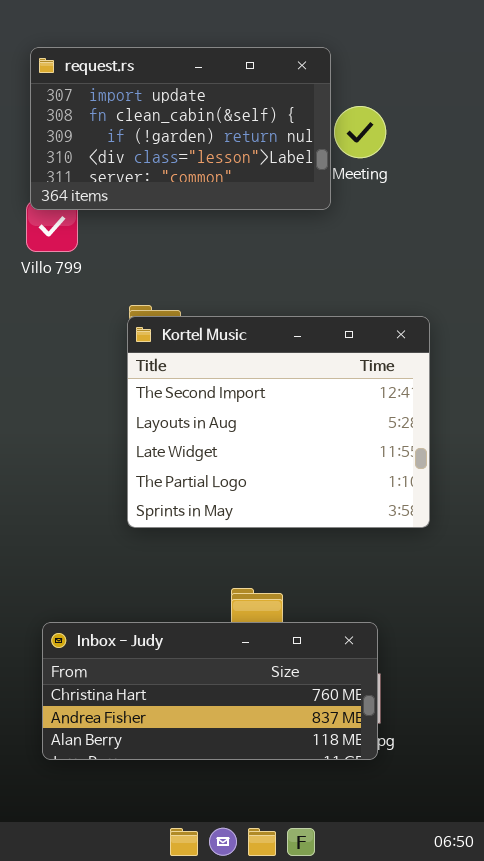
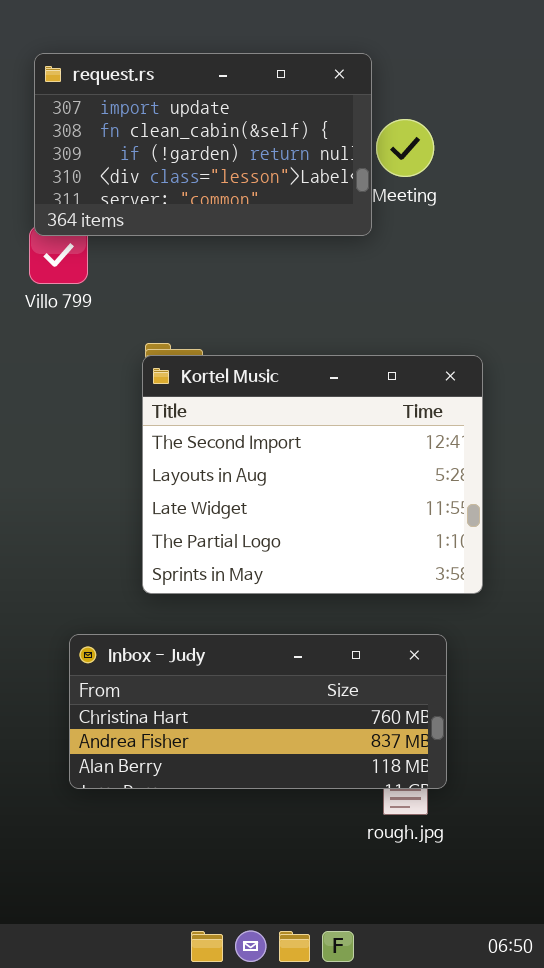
Inbox - Judy: [42,622,378,760] -> [69,634,447,789], moved

